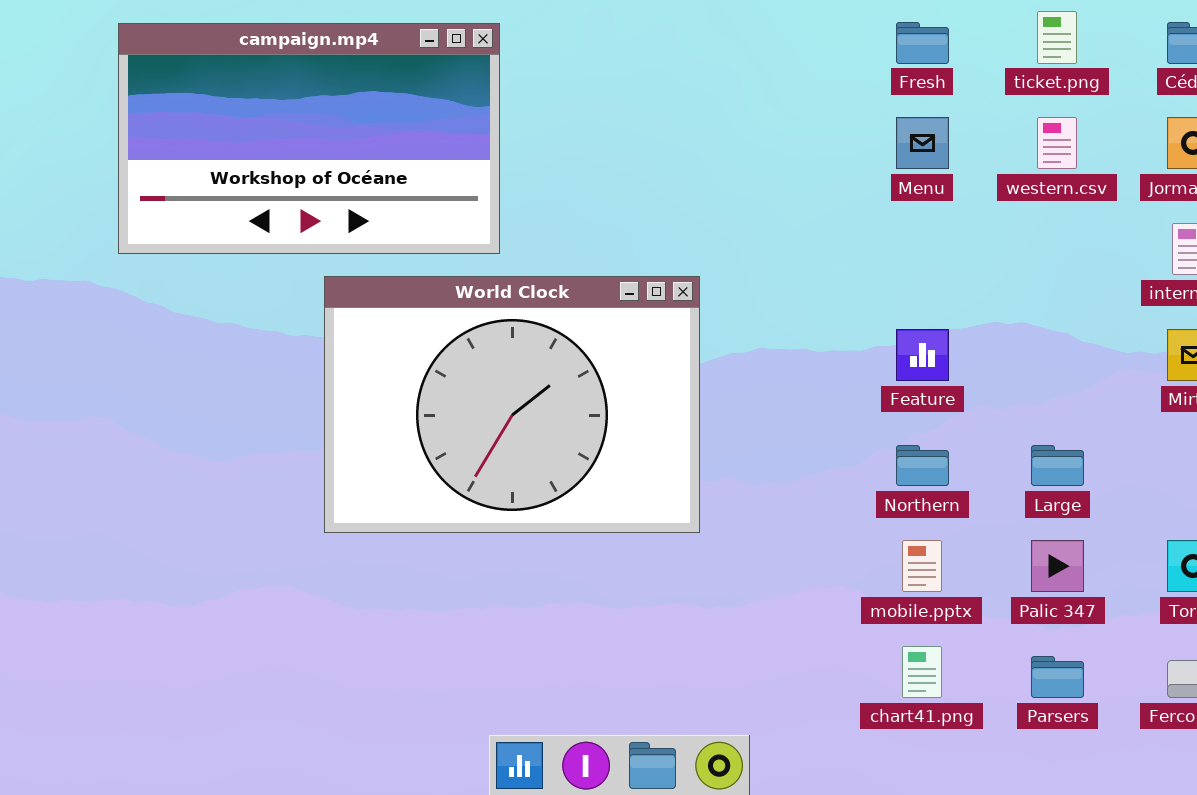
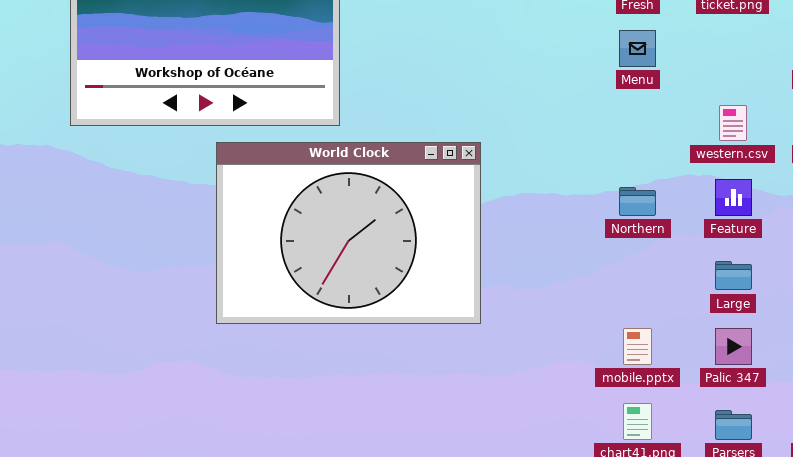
western.csv: [1037,117,1077,169] -> [719,105,747,141], moved
Feature: [896,329,949,381] -> [715,179,752,216], moved
Northern: [896,445,949,486] -> [619,187,656,216], moved

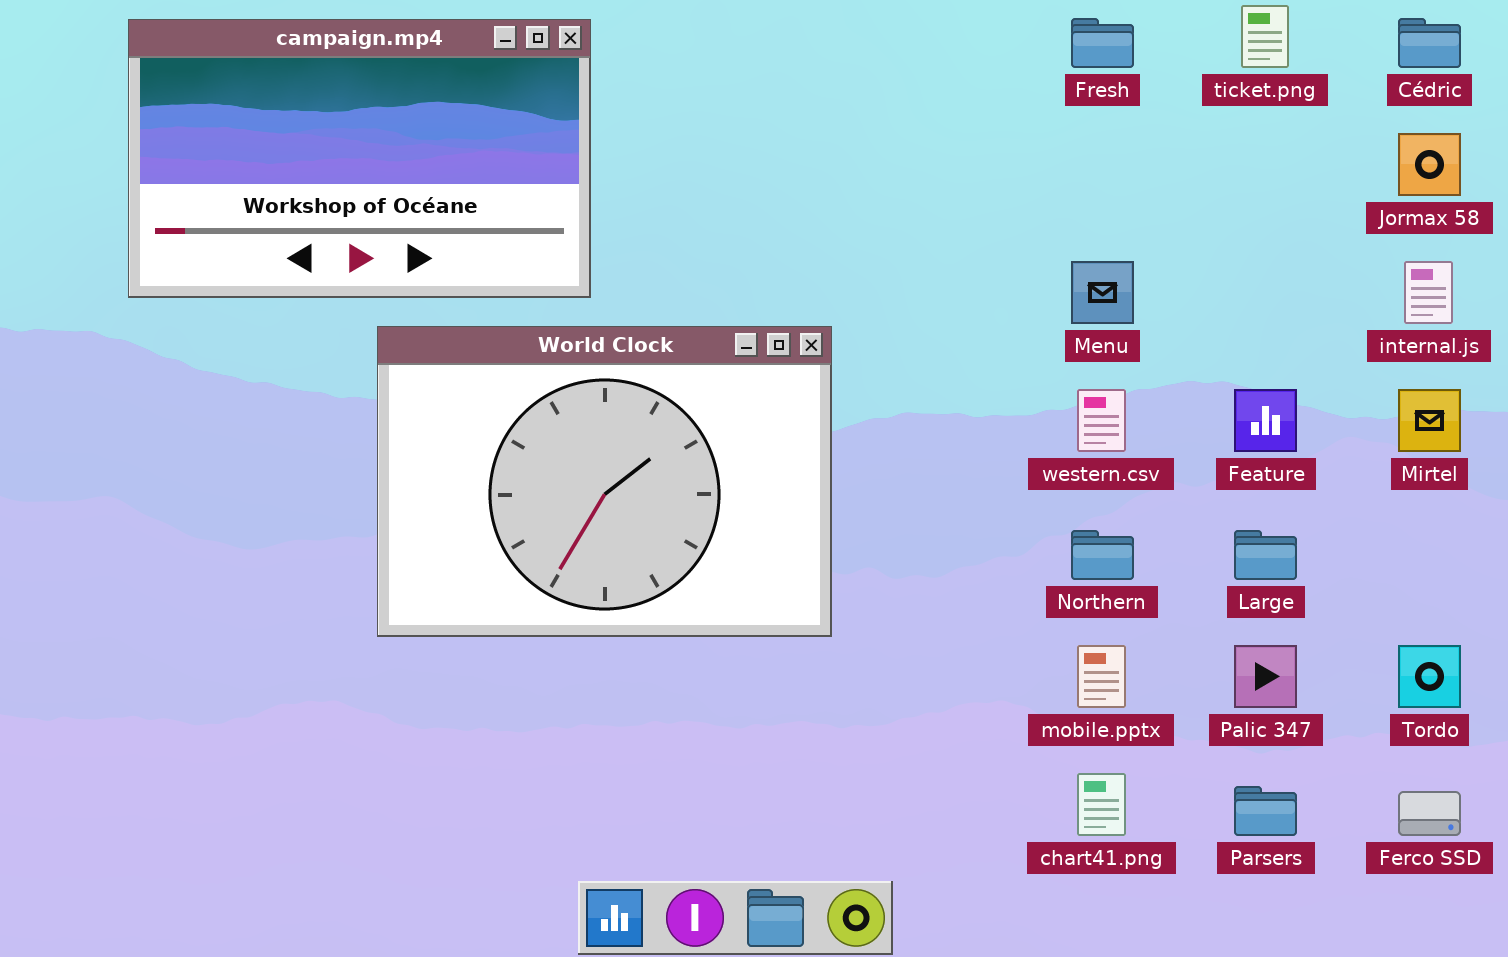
Menu: [619,30,656,67] -> [1071,261,1134,324], moved
western.csv: [719,105,747,141] -> [1077,389,1126,452], moved
Northern: [619,187,656,216] -> [1071,530,1134,580], moved

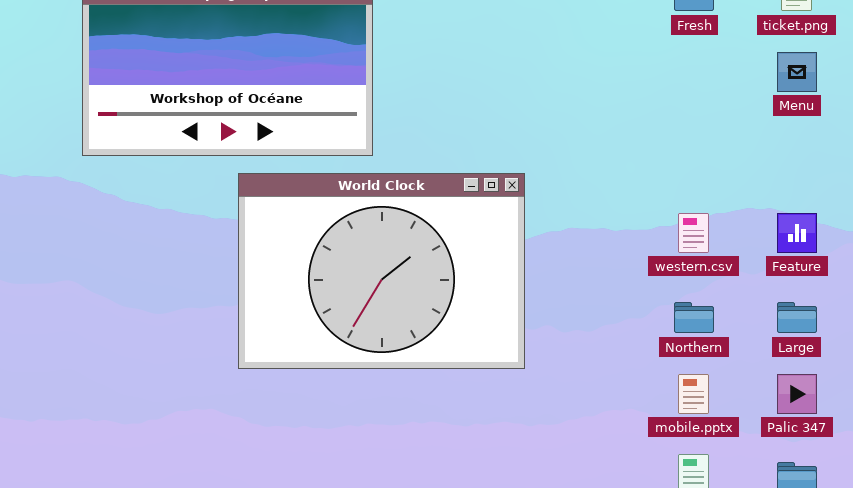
Menu: [1071,261,1134,324] -> [777,52,817,92], moved

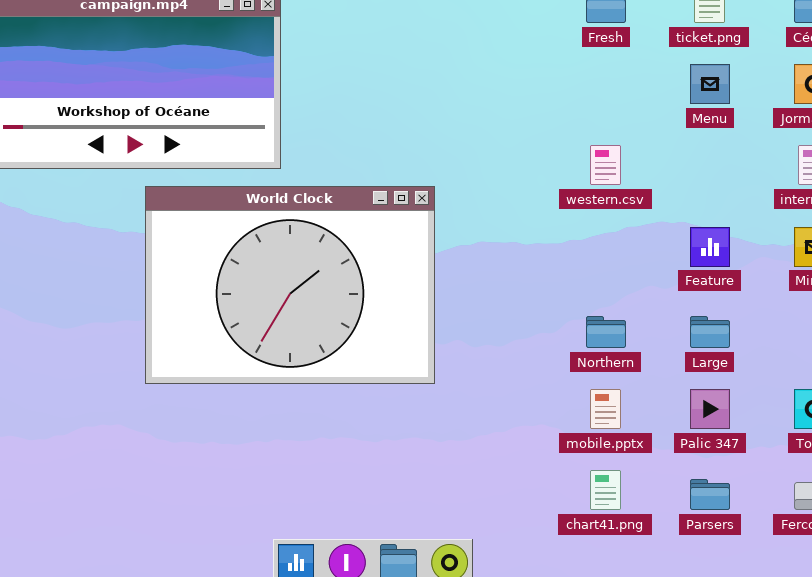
western.csv: [678,213,709,253] -> [590,145,621,185], moved

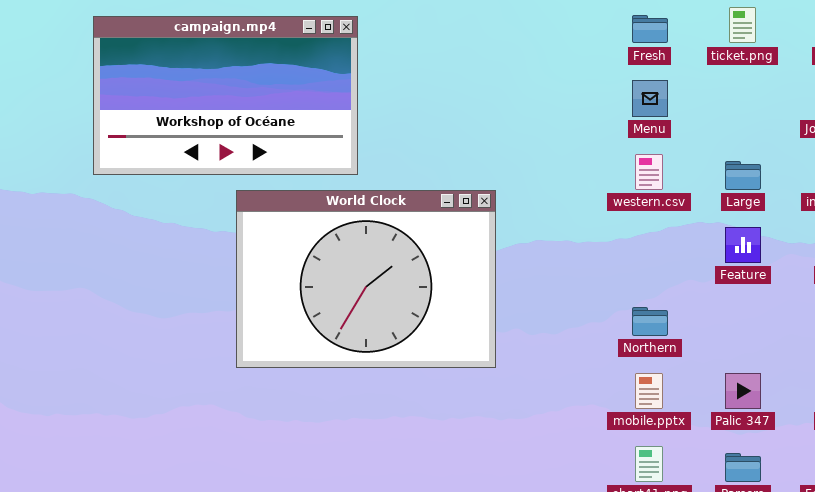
Menu: [690,64,730,104] -> [632,80,668,117], moved
Large: [690,316,730,348] -> [725,161,761,190], moved

